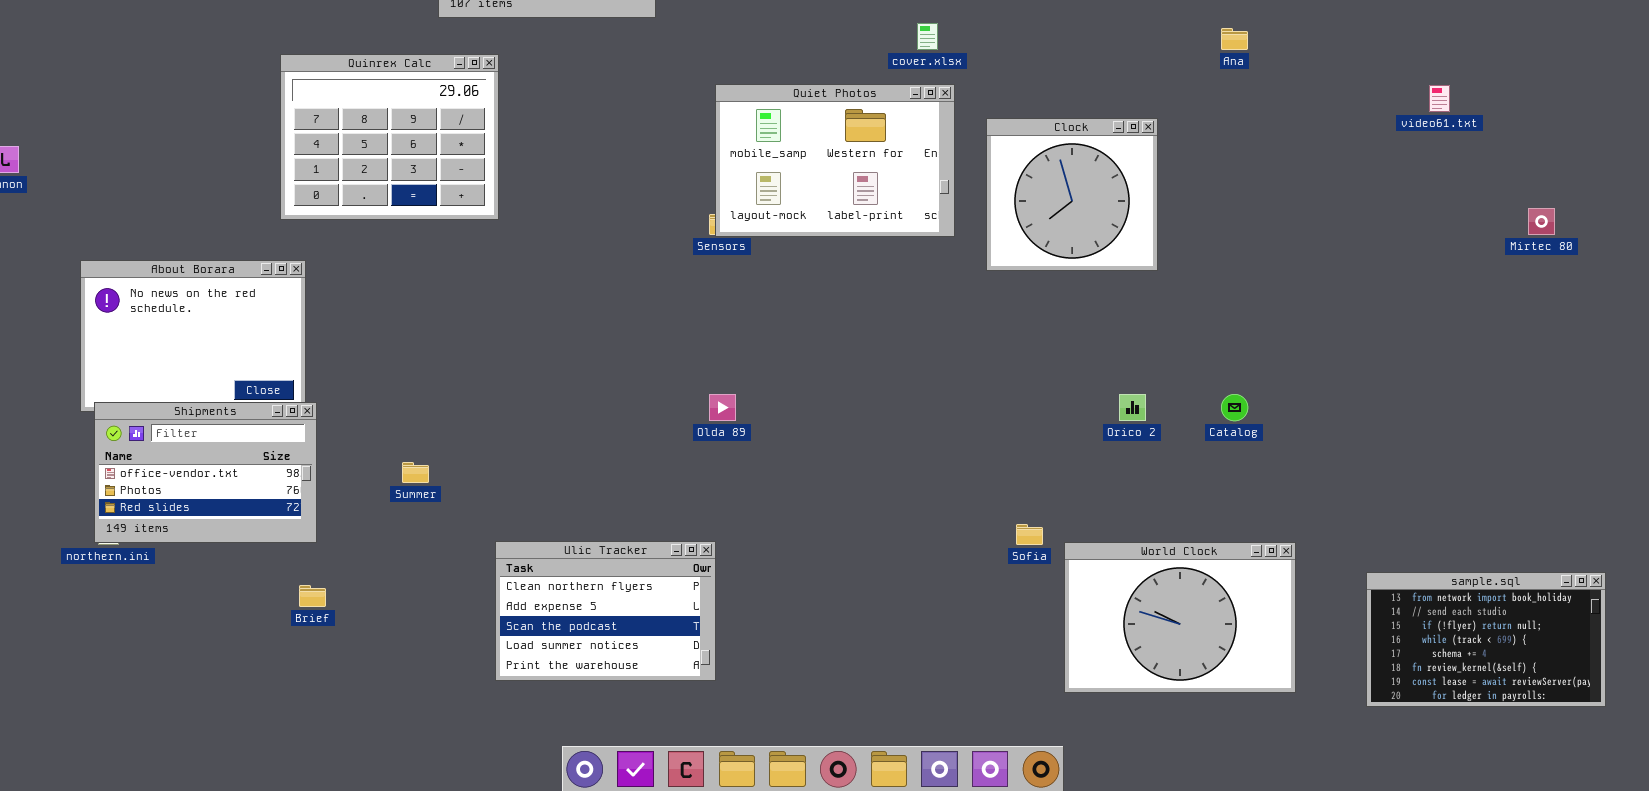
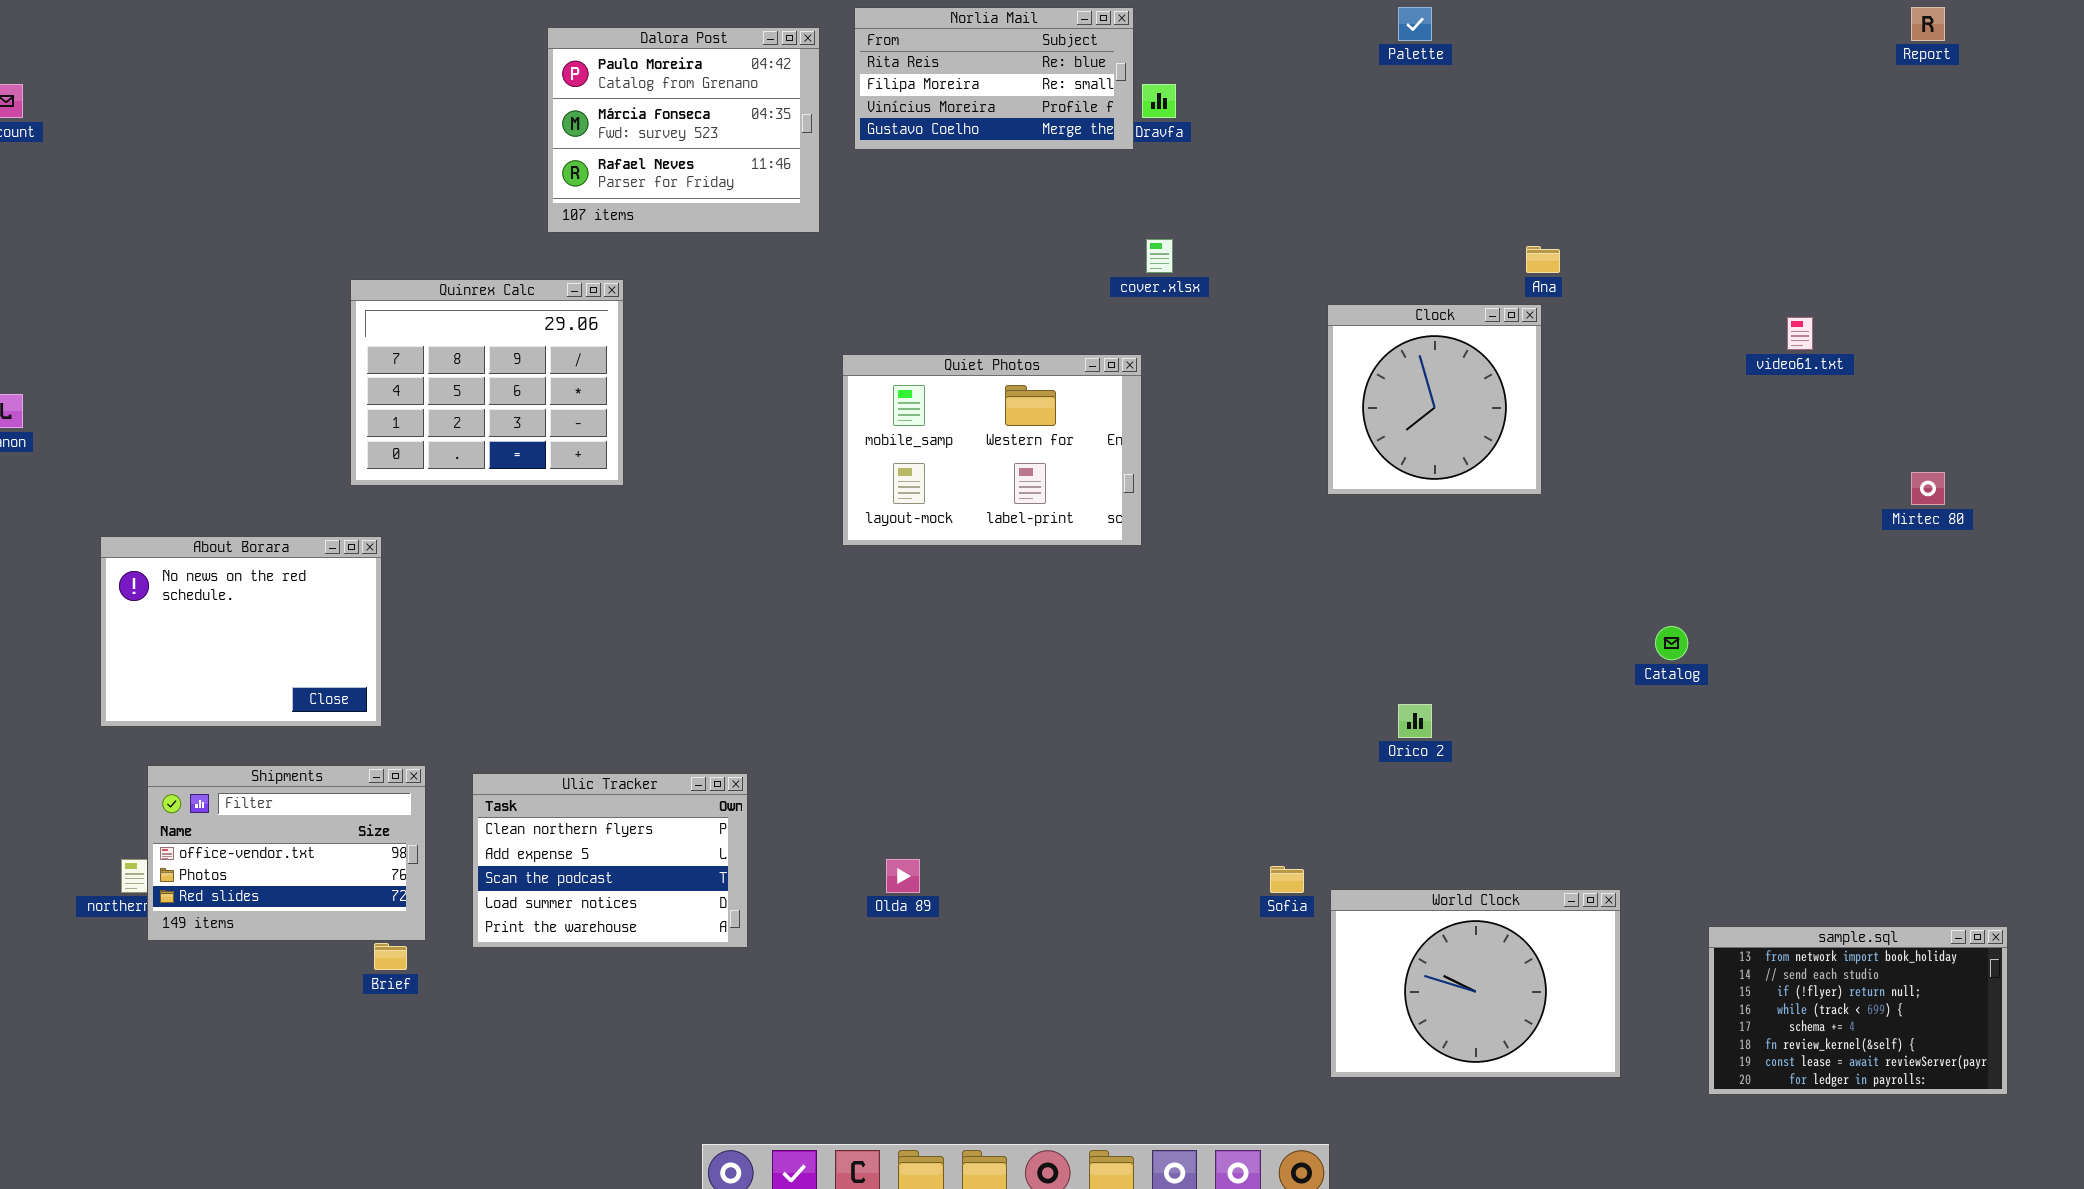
Quiet Photos: [715,84,955,237] -> [842,354,1142,546], moved
Clock: [986,118,1158,271] -> [1327,304,1542,495], moved
Olda 89: [709,394,736,421] -> [886,859,920,893], moved
Catalog: [1221,394,1248,421] -> [1655,626,1688,660], moved
Shipments: [94,402,317,543] -> [147,765,426,941], moved
Ulic Tracker: [495,541,716,681] -> [472,773,748,948], moved

